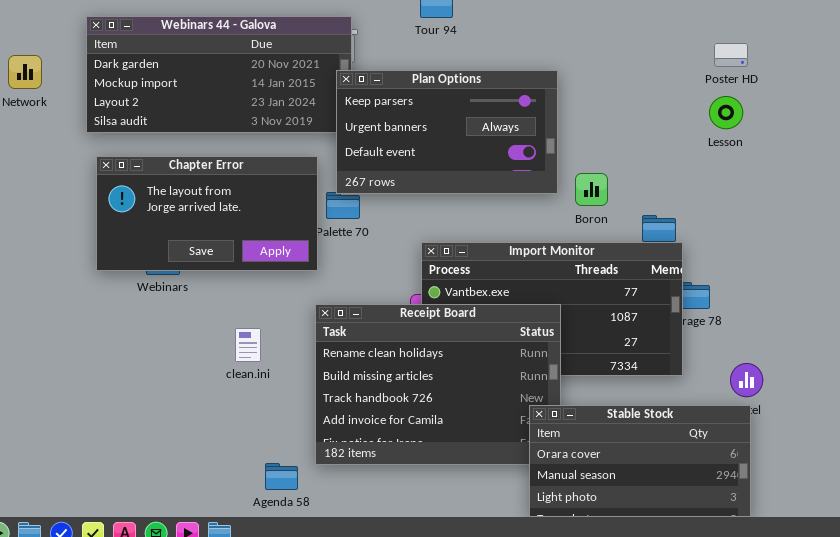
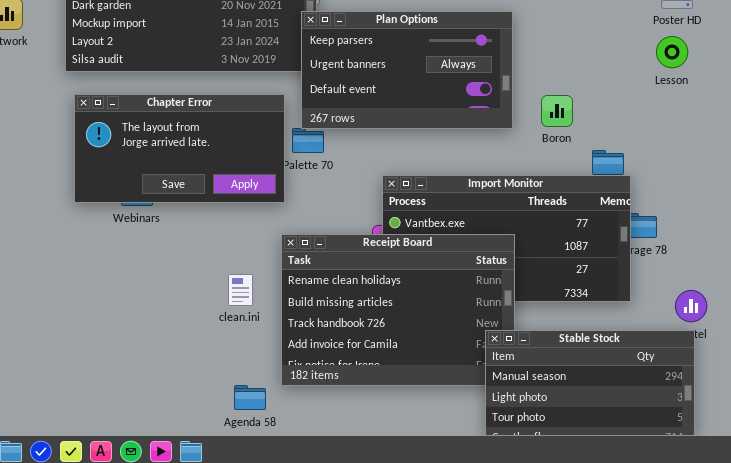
Boron: [575,173,608,206] -> [541,95,573,127], moved
clean.ini: [235,328,261,362] -> [228,274,253,306], moved
Stable Stock: [529,405,751,517] -> [485,330,695,436], scrolled down 1 row

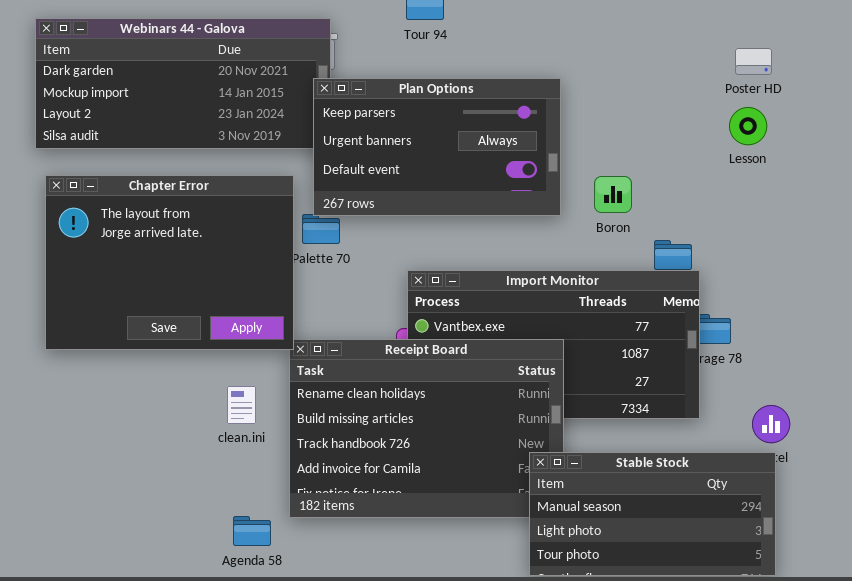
Chapter Error: [74,94,285,203] -> [45,175,294,350], resized

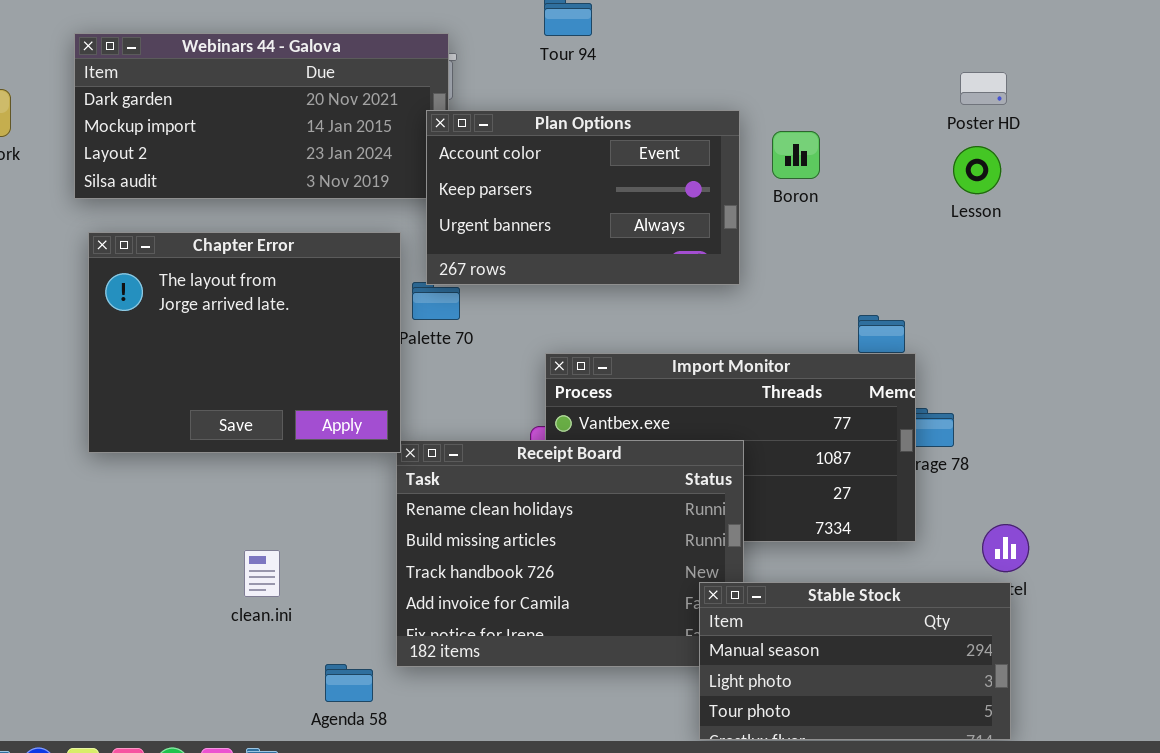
Plan Options: [313,78,561,216] -> [426,110,740,285], scrolled up 1 row
Boron: [594,176,632,213] -> [772,131,820,179], moved
clean.ini: [227,386,256,424] -> [244,550,280,597], moved

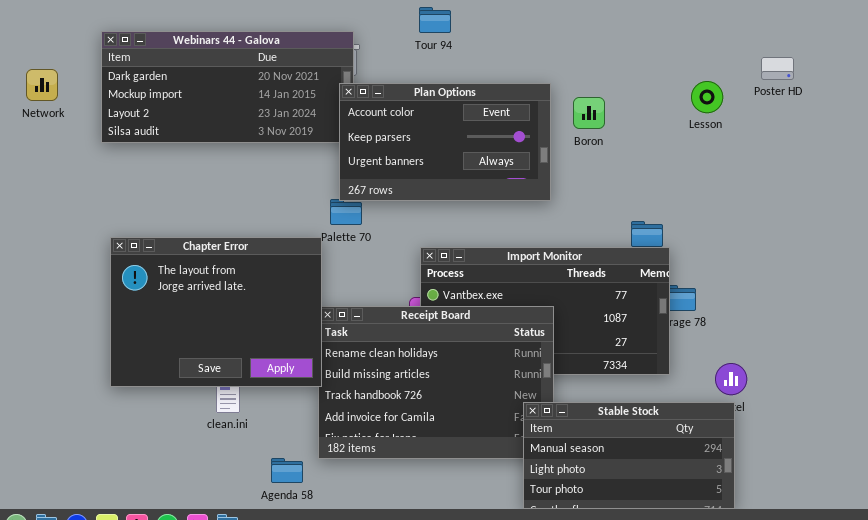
Poster HD: [960,72,1007,105] -> [761,57,794,80], moved
Lesson: [953,146,1001,194] -> [691,81,723,113], moved
Chapter Error: [88,232,401,453] -> [110,237,322,387], moved

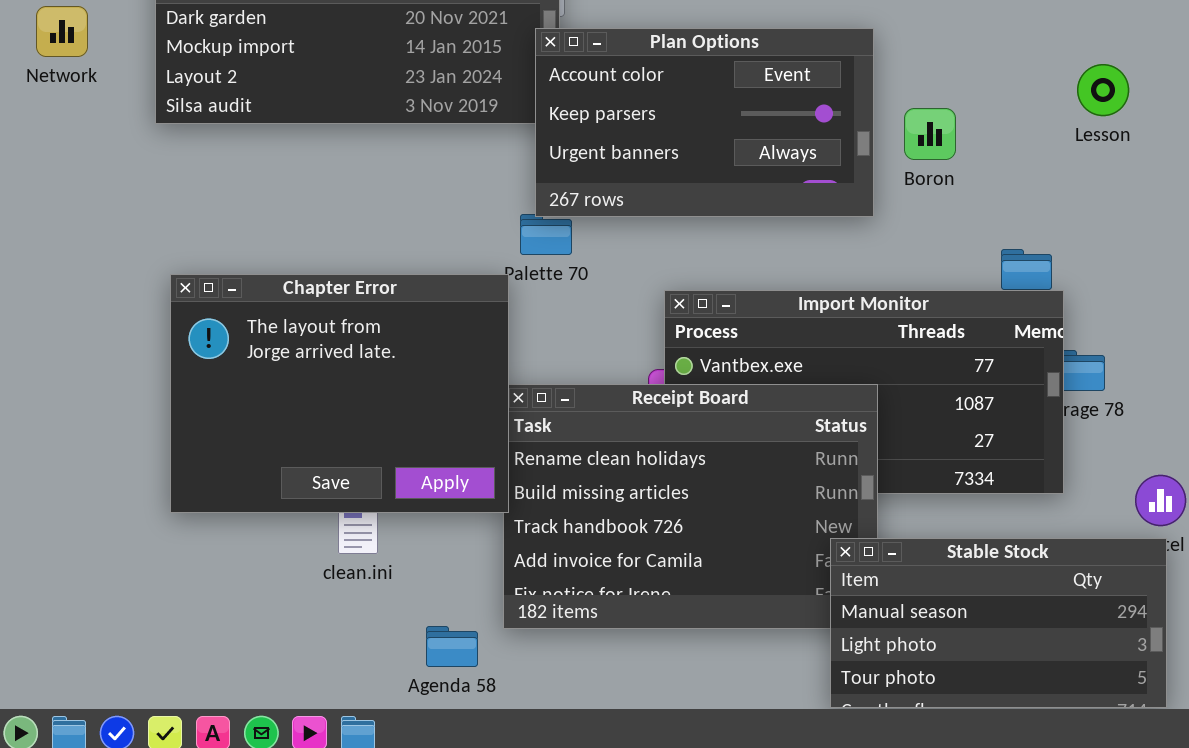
Lesson: [691,81,723,113] -> [1077,64,1129,116], moved
Boron: [573,97,605,129] -> [904,108,956,160], moved

